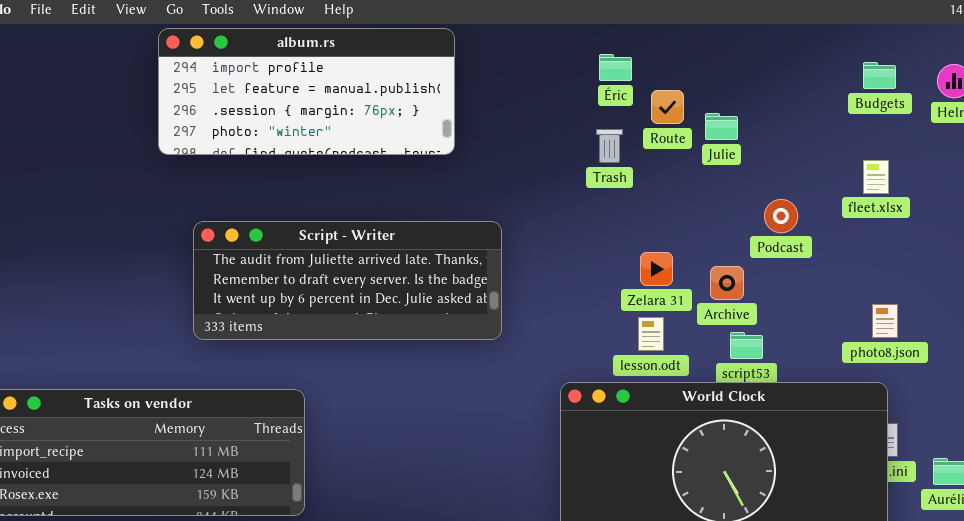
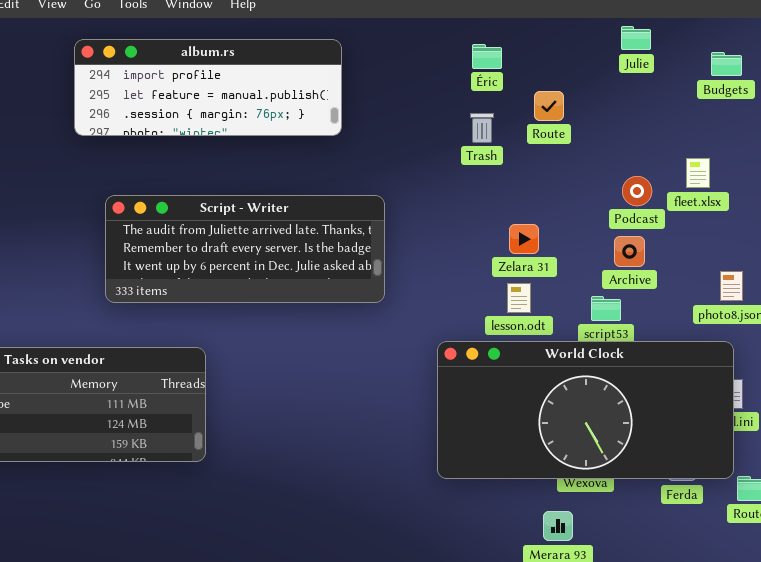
album.rs: [158,28,455,155] -> [74,39,342,136], resized
Route: [651,90,684,124] -> [534,91,564,121], moved
Julie: [705,113,738,140] -> [621,26,651,50], moved
fleet.xlsx: [863,160,889,194] -> [686,158,710,188], moved
Archive: [710,266,744,300] -> [614,236,645,267], moved

